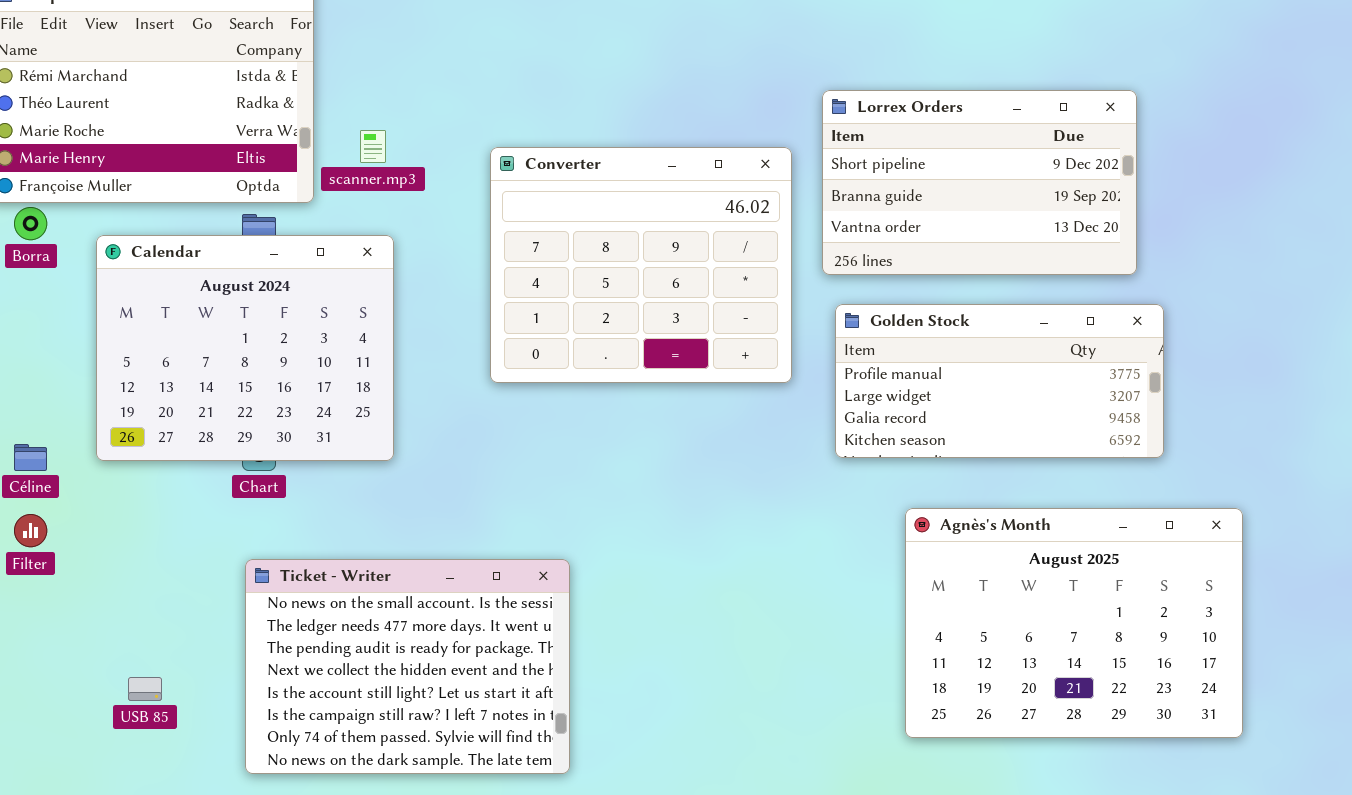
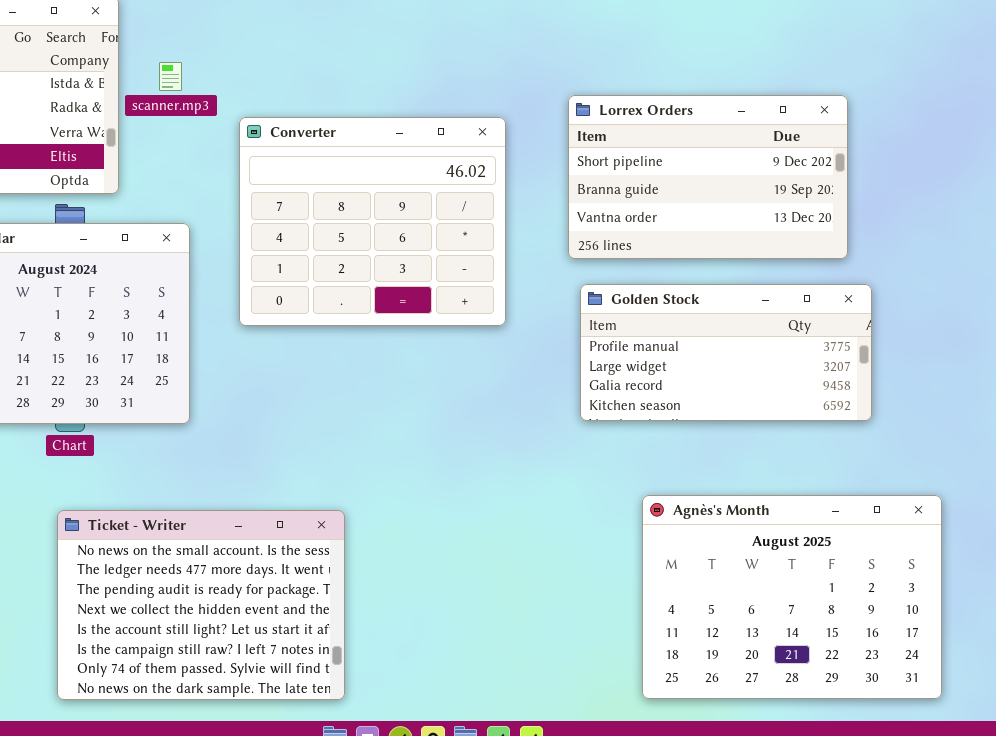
scanner.mp3: [360,130,386,163] -> [159,62,182,91], moved
Converter: [490,147,792,383] -> [239,117,506,326], moved
Agnès's Month: [905,508,1243,738] -> [642,495,942,699], moved

